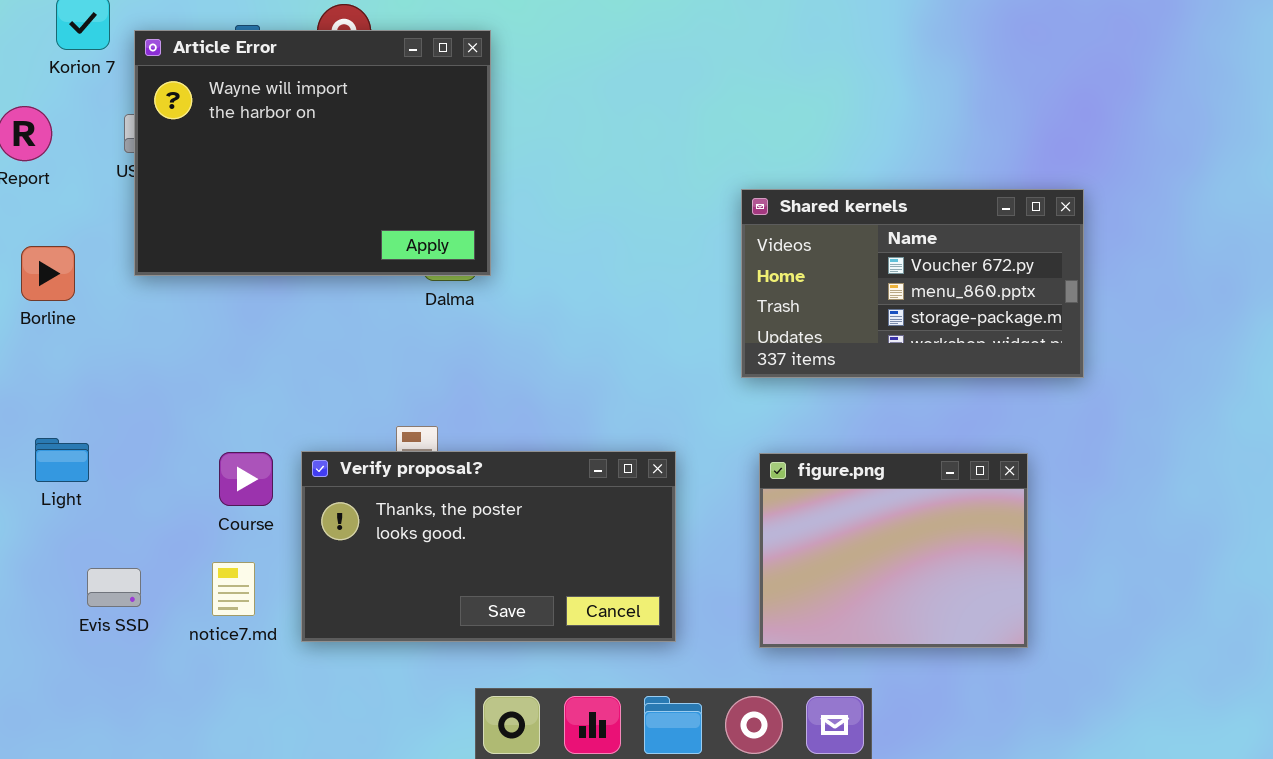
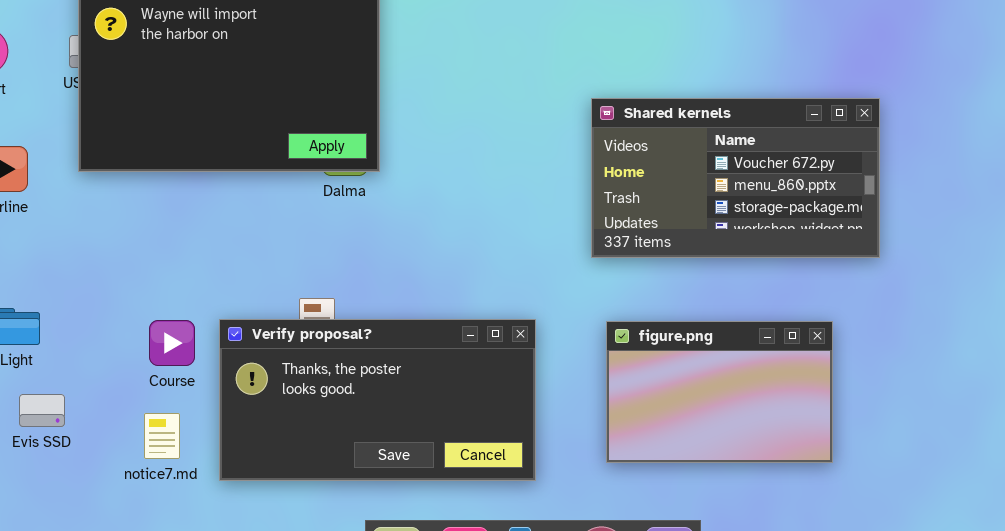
figure.png: [759,453,1028,648] -> [606,321,833,463], resized
Evis SSD: [87,568,141,607] -> [19,394,65,427], moved

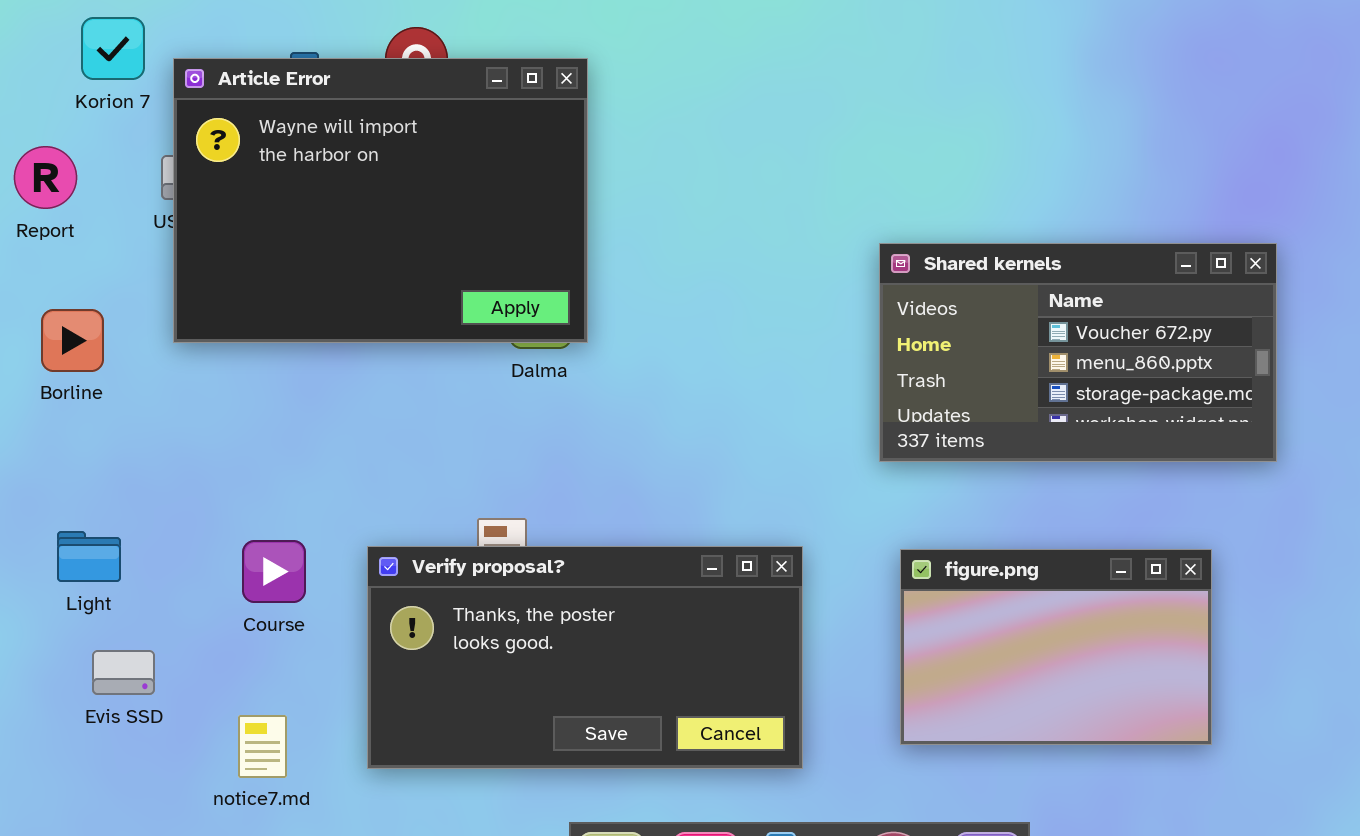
Course: [149,320,195,366] -> [242,540,306,603], moved
notice7.md: [144,413,180,459] -> [238,715,287,778], moved

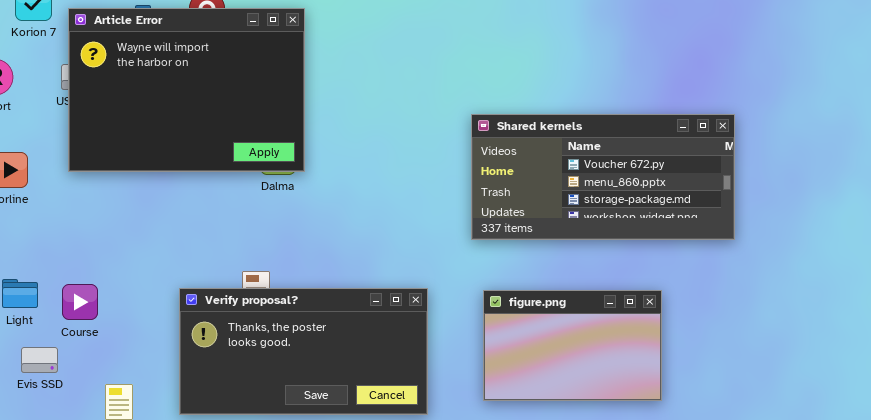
Shared kernels: [879,243,1277,462] -> [471,114,735,240], resized
Course: [242,540,306,603] -> [62,284,98,320], moved

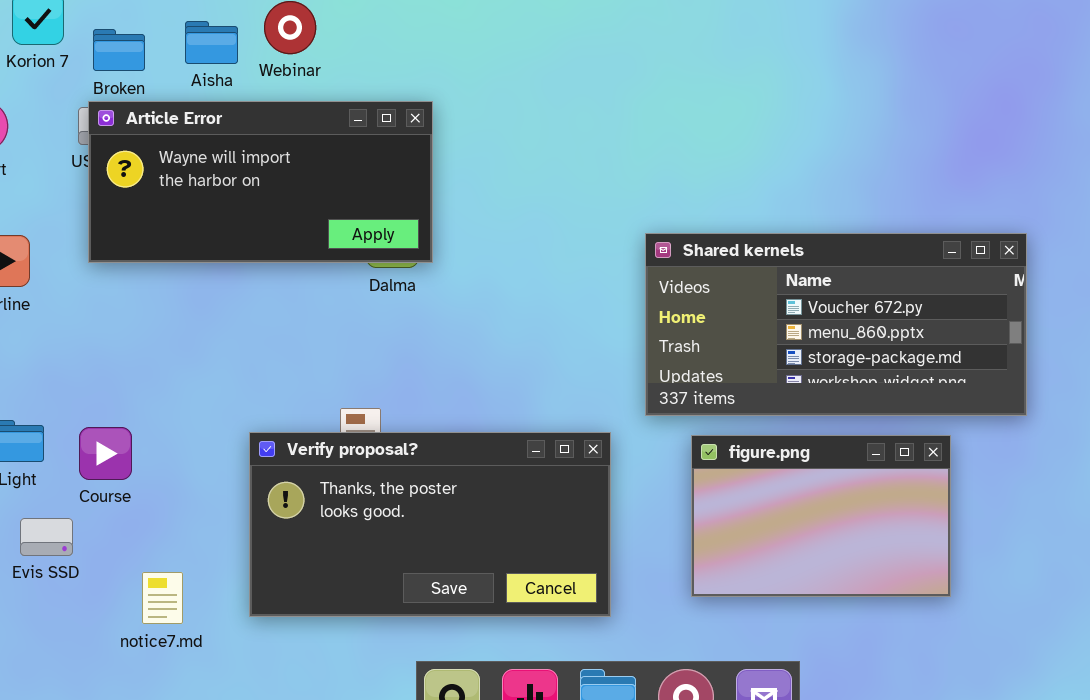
Article Error: [68,8,305,172] -> [88,101,433,263], resized
Shared kernels: [471,114,735,240] -> [645,233,1027,416], moved

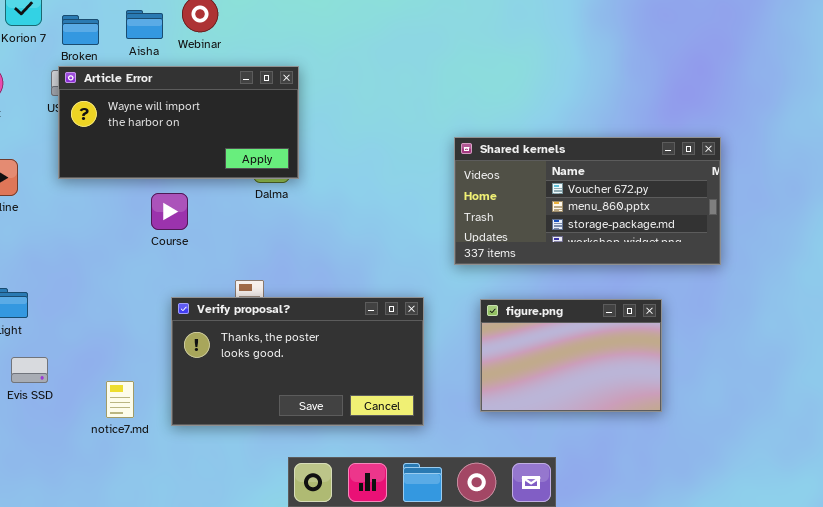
Shared kernels: [645,233,1027,416] -> [454,137,721,265], moved
Course: [79,427,132,480] -> [151,193,188,230], moved
notice7.md: [142,572,183,624] -> [106,381,134,418], moved

